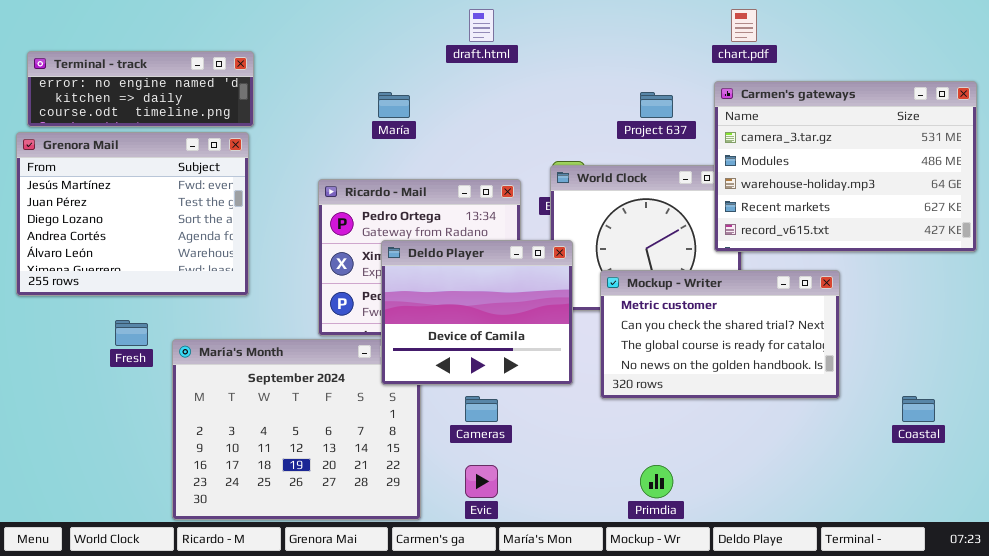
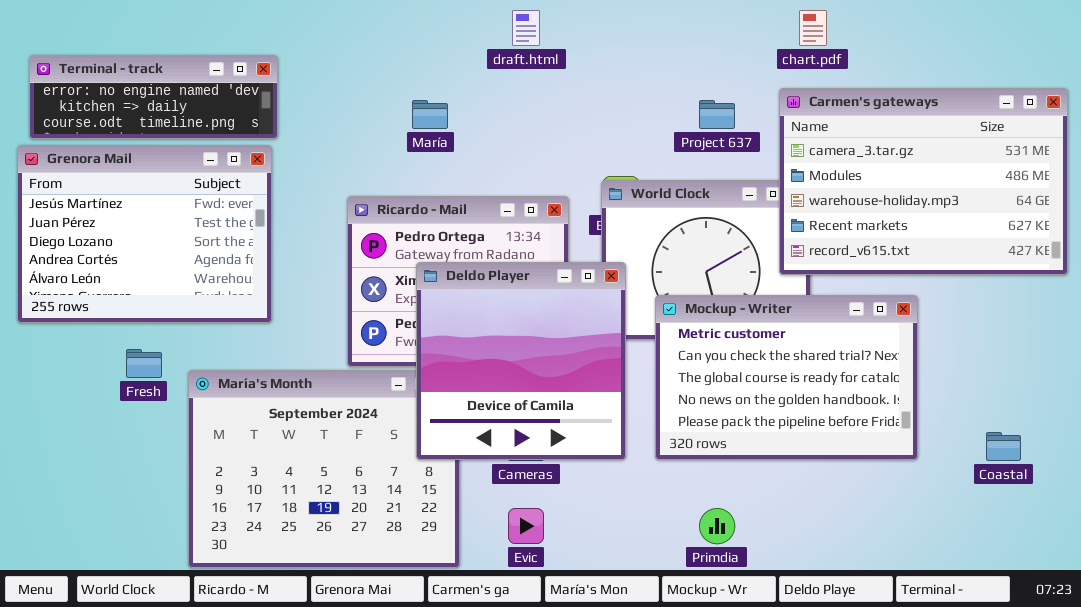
Deldo Player: [381,240,573,385] -> [416,262,626,460], resized
Mockup - Writer: [600,270,840,399] -> [655,295,918,460], resized

